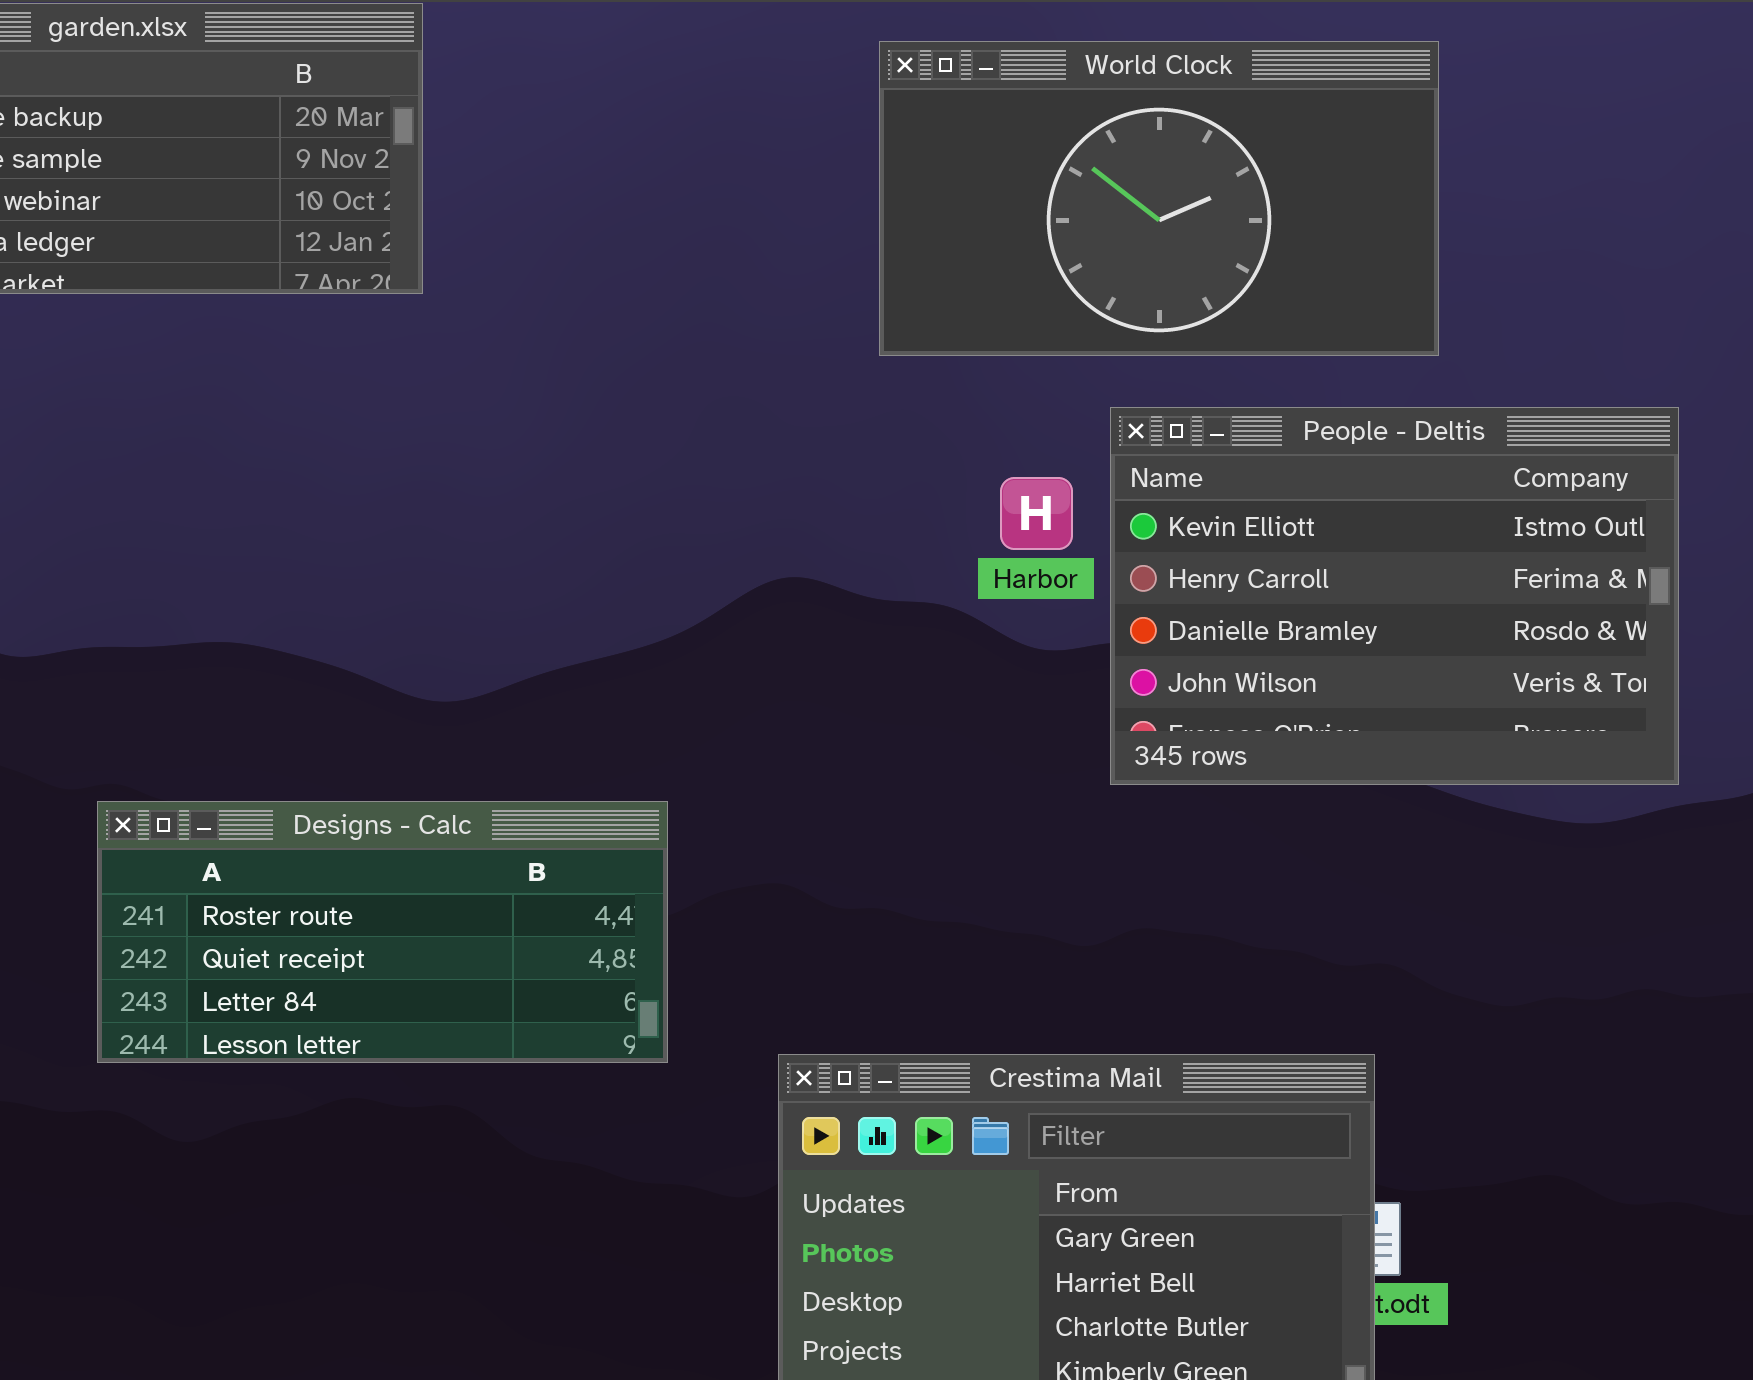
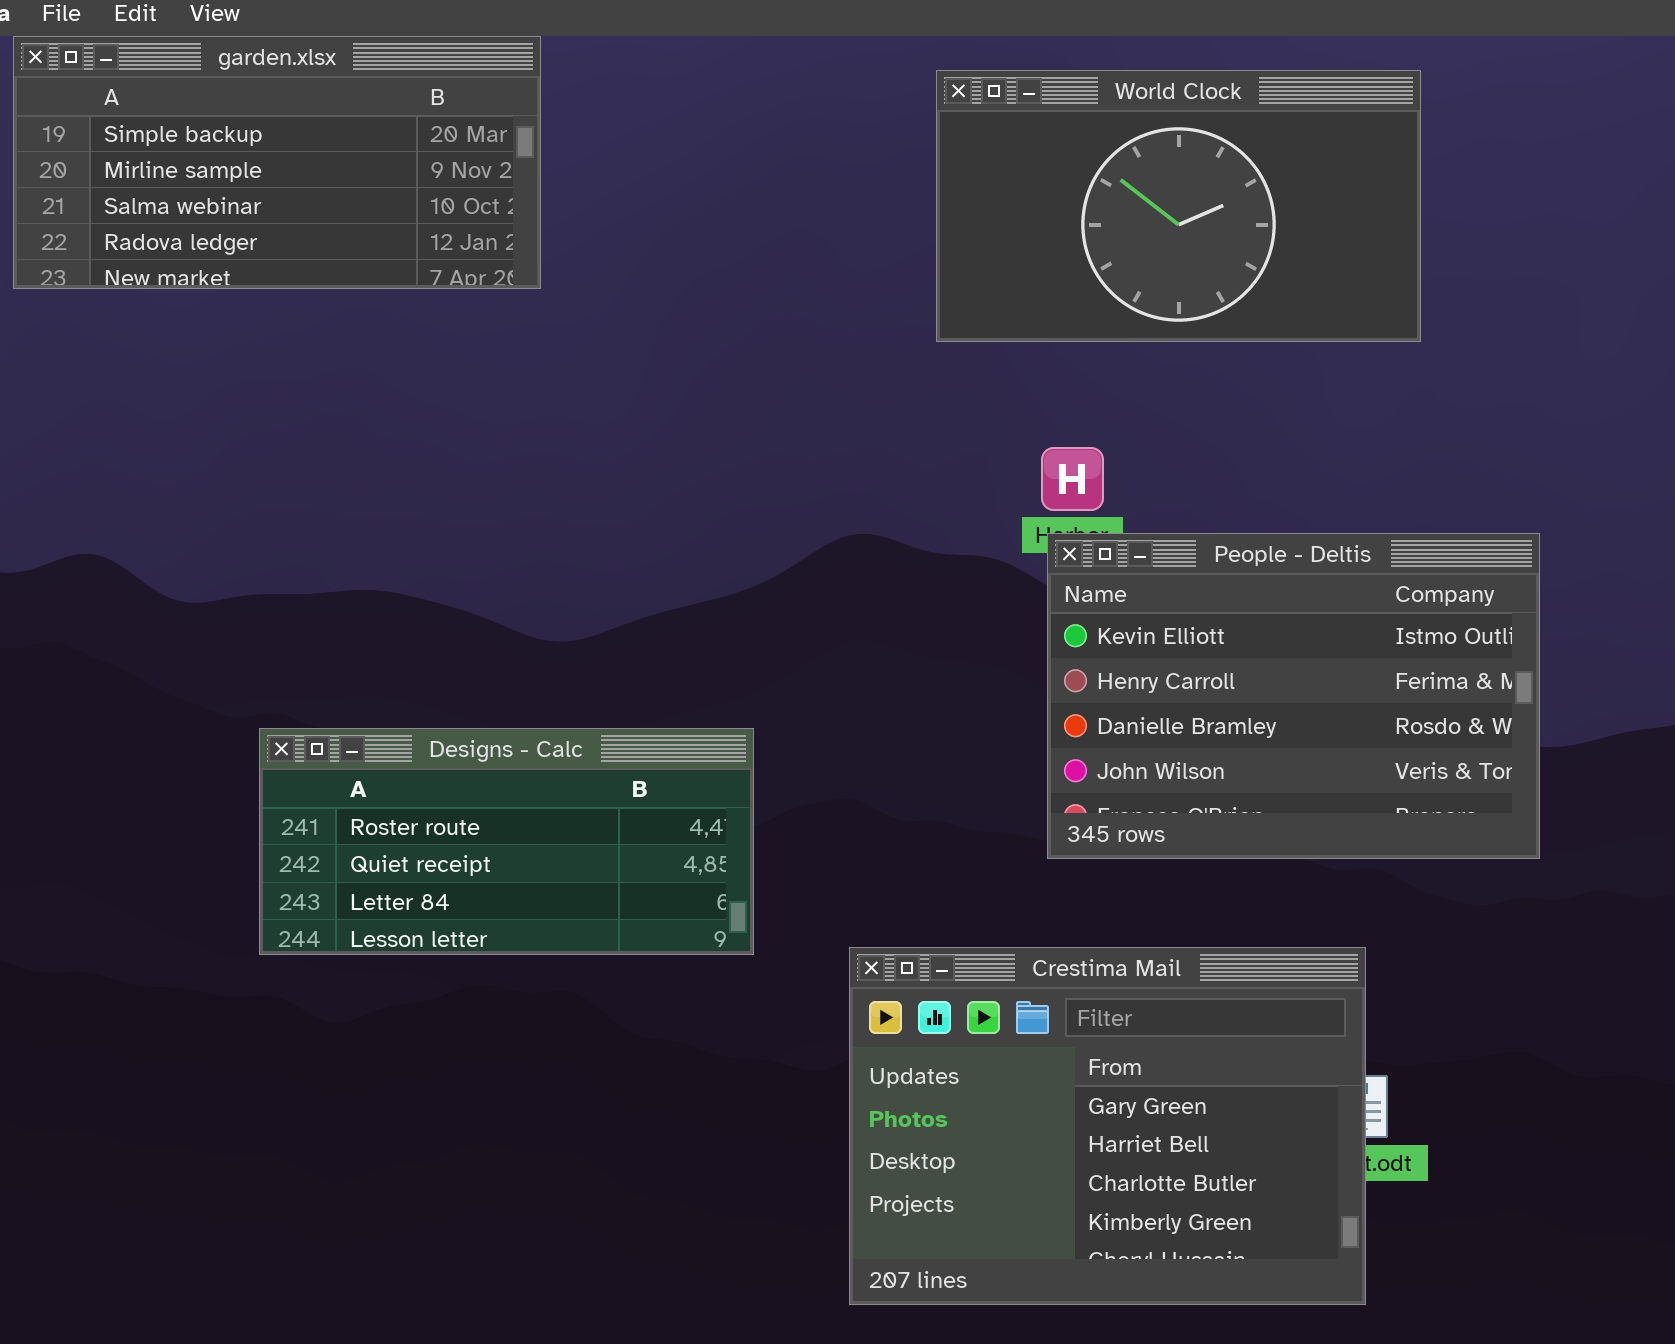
People - Deltis: [1110,407,1679,785] -> [1047,533,1540,859], moved

